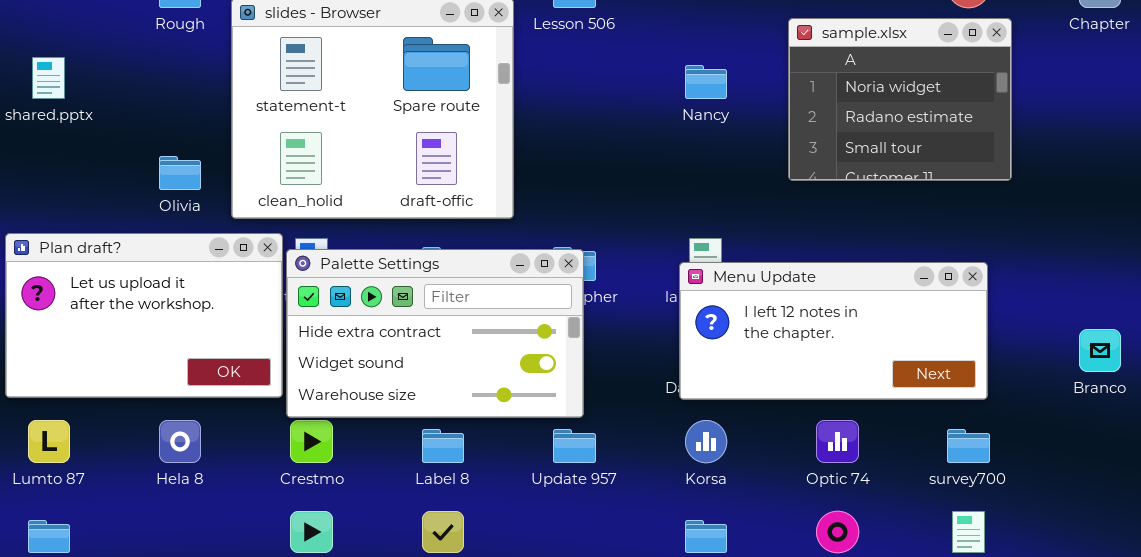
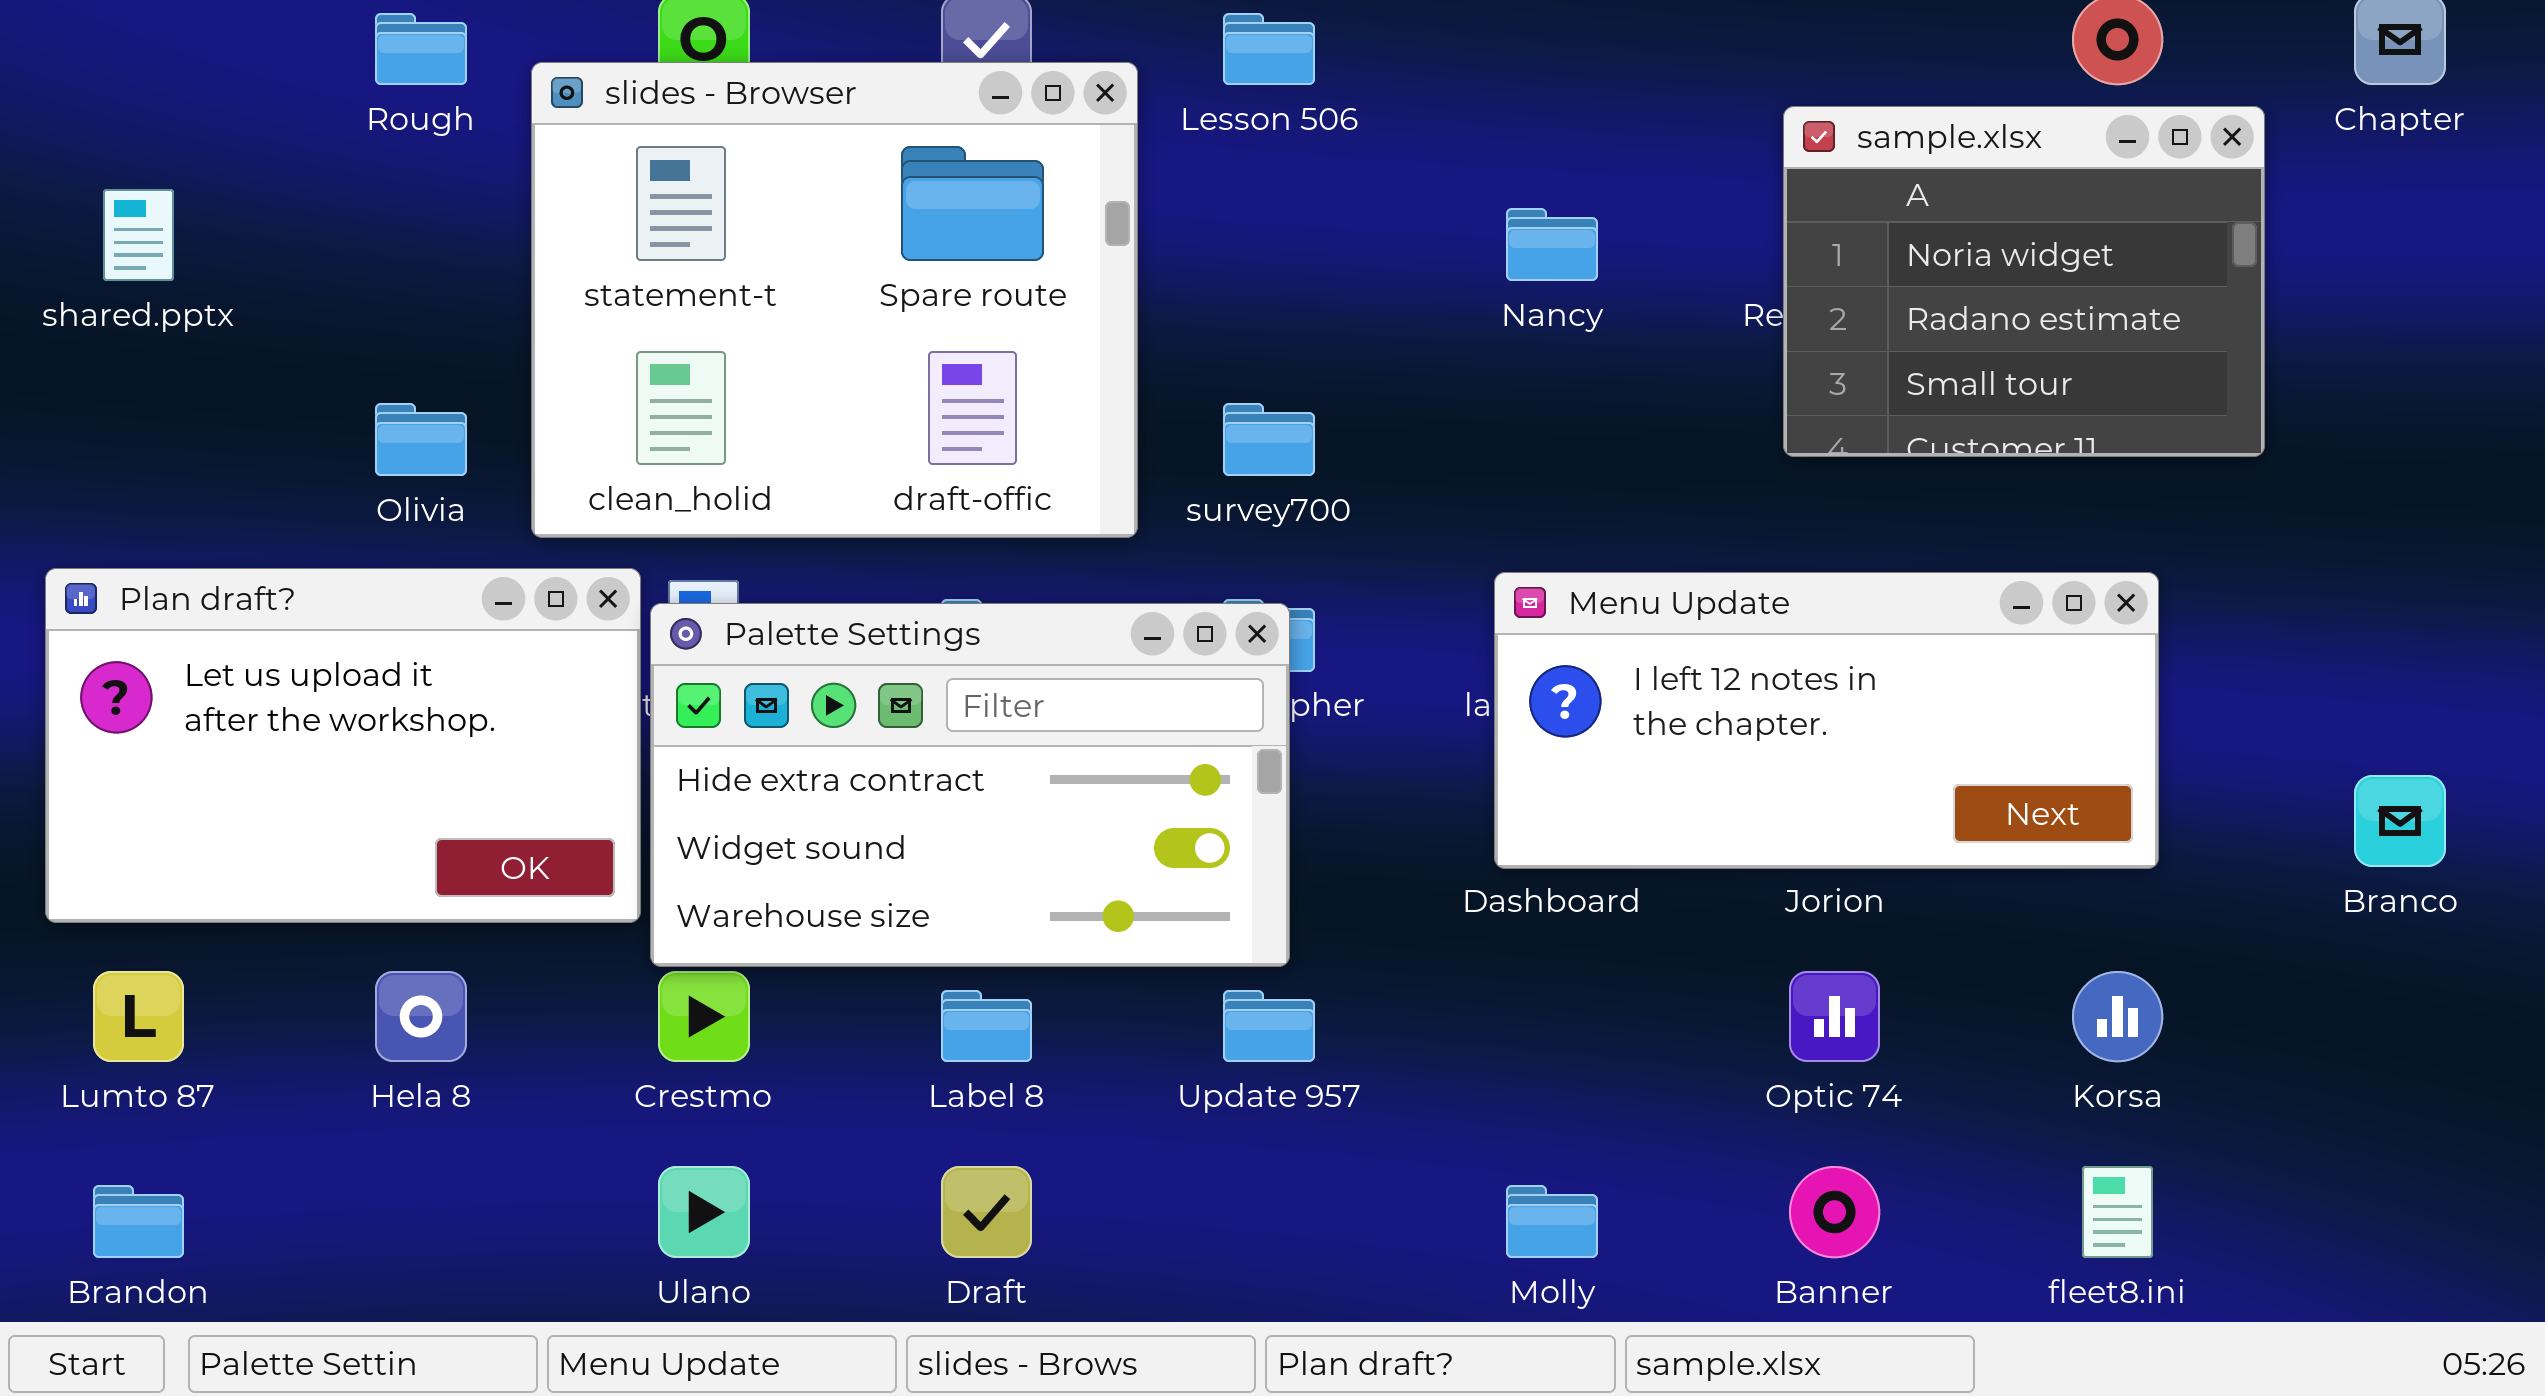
sample.xlsx: [788,18,1012,181] -> [1783,106,2265,457], moved
Menu Update: [679,262,988,400] -> [1494,572,2159,869], moved
Korsa: [685,420,727,463] -> [2072,971,2163,1062], moved
survey700: [947,429,990,463] -> [1223,403,1315,476], moved

